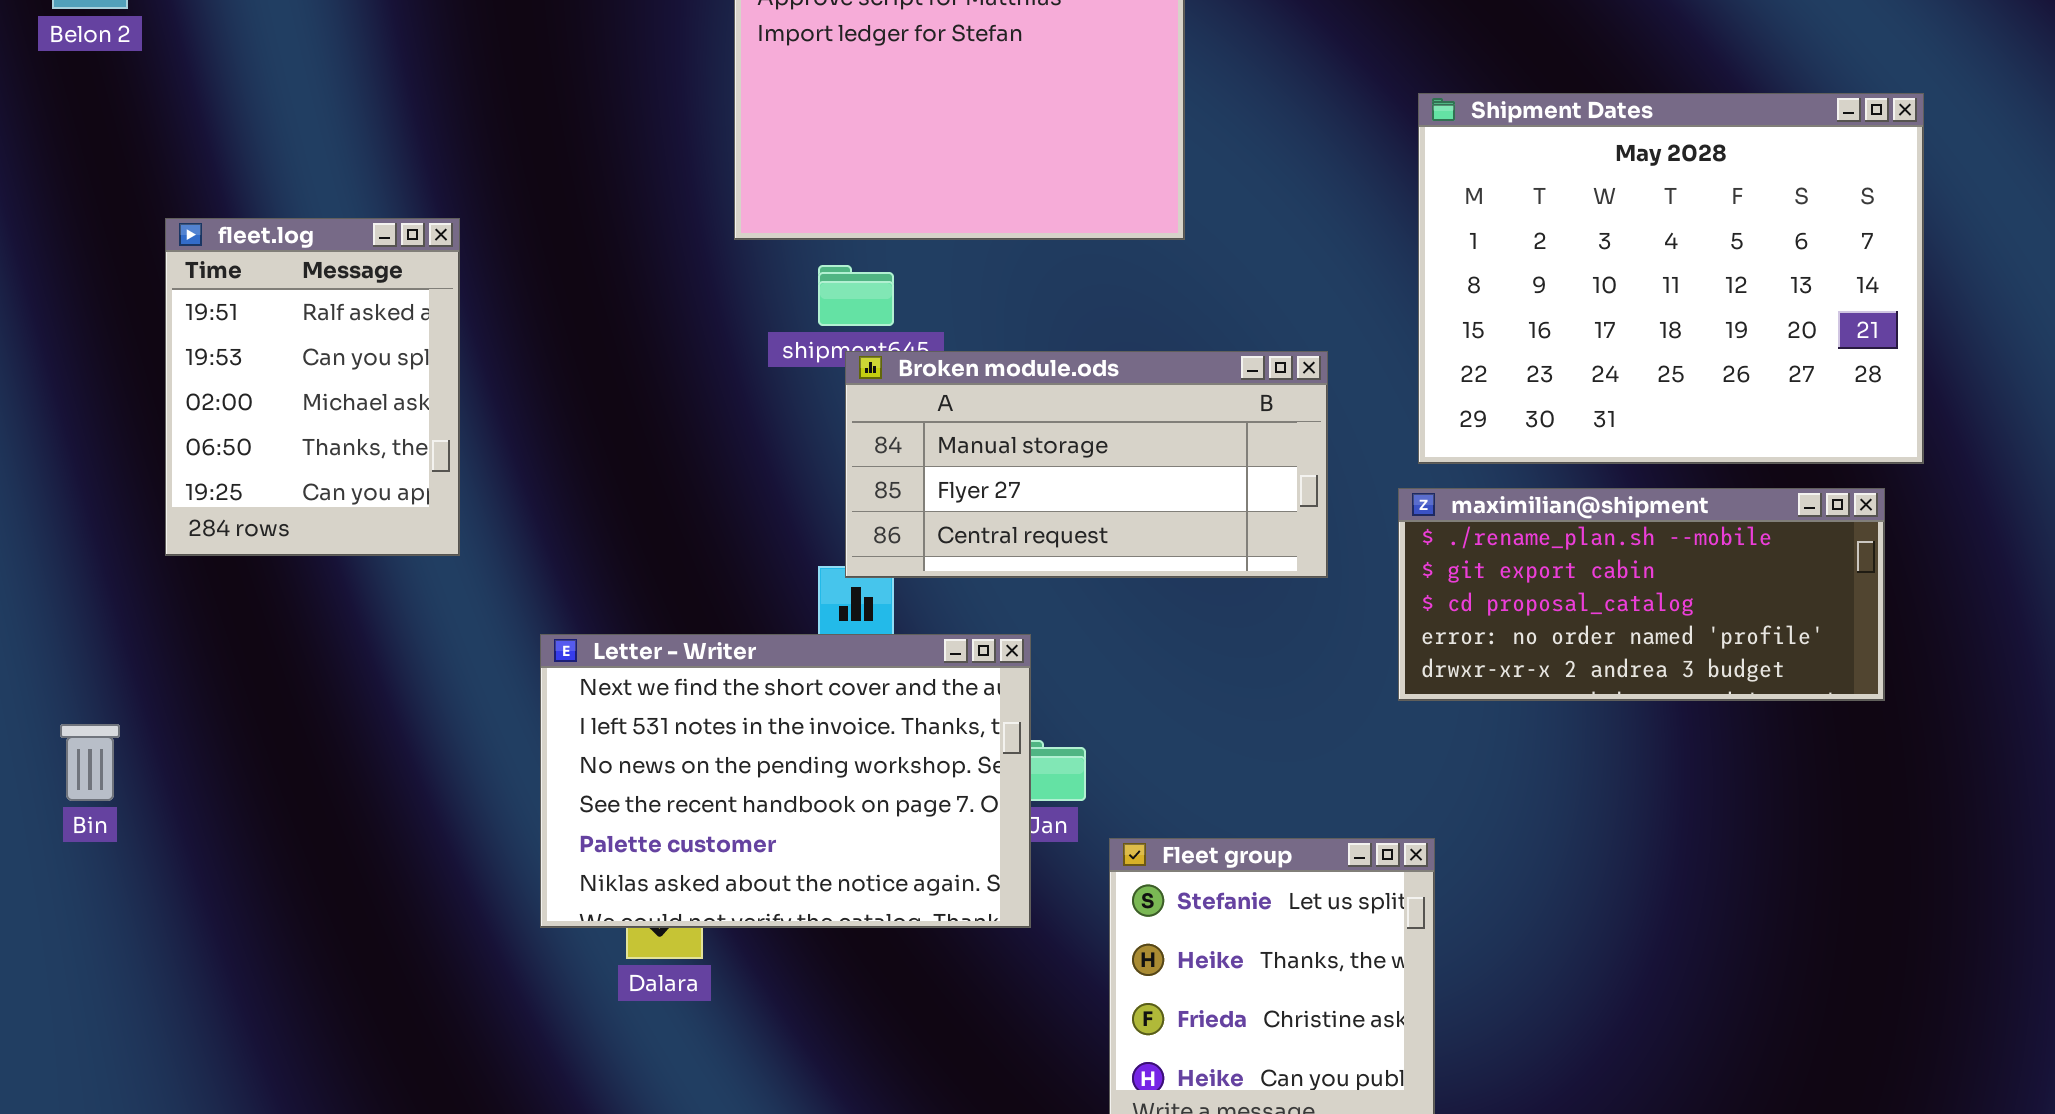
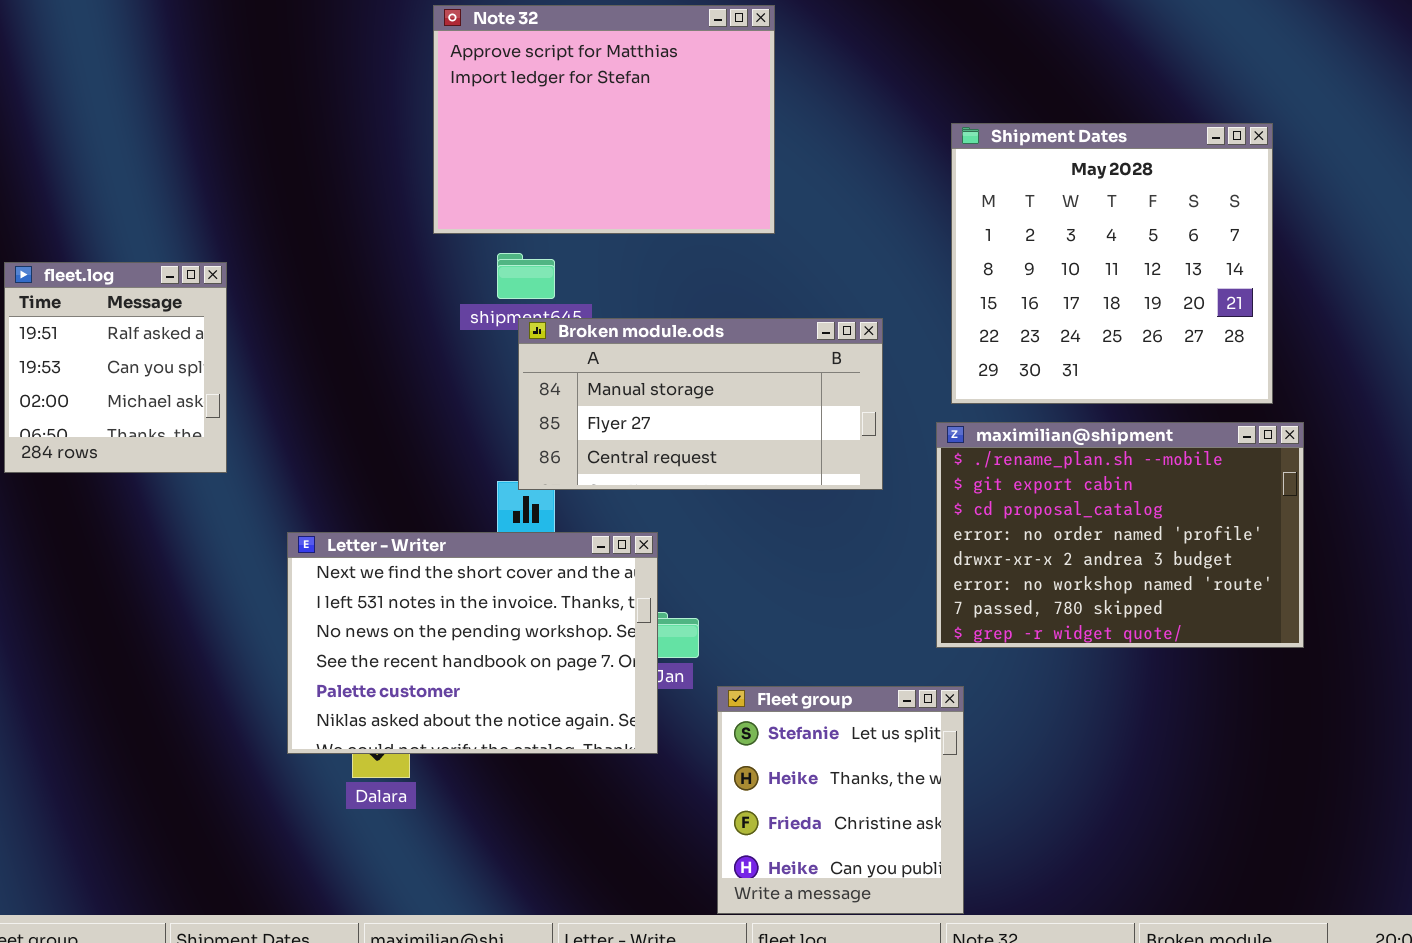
Shipment Dates: [1418,93,1924,464] -> [951,123,1273,404], resized
fleet.log: [165,218,460,556] -> [4,262,227,473], resized
maximilian@shipment: [1398,488,1885,701] -> [936,422,1304,648], resized

